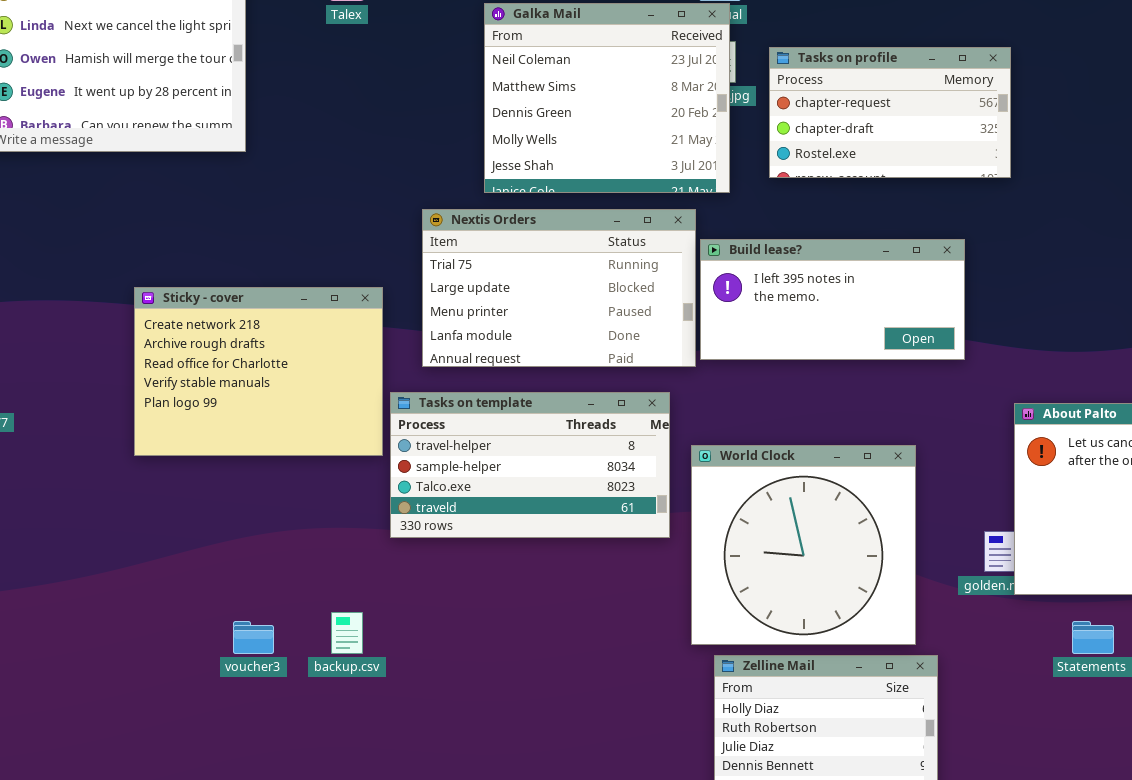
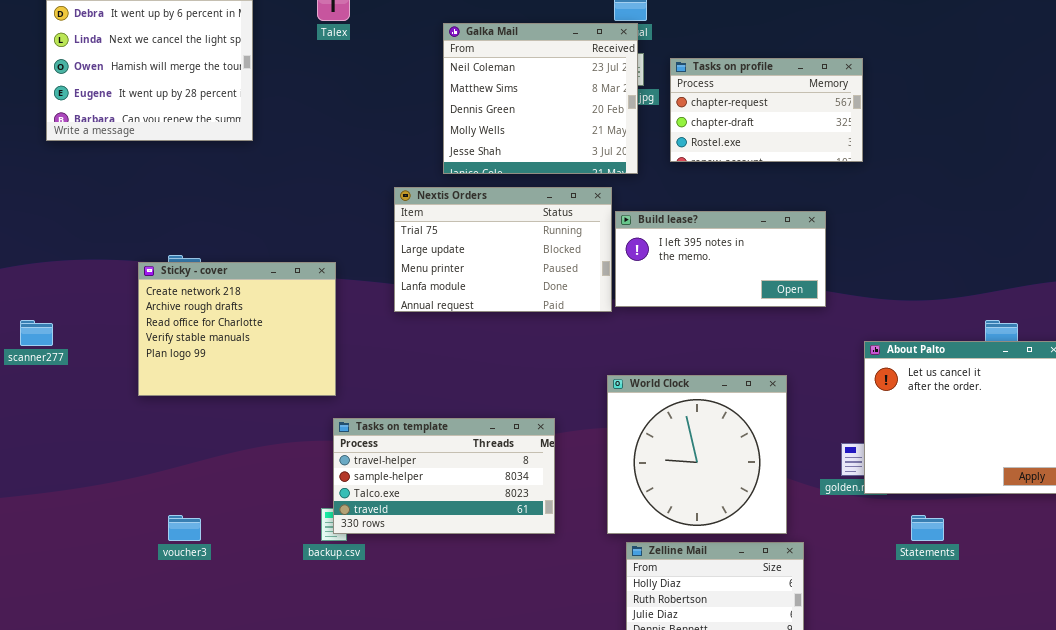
Sticky - cover: [134,287,383,456] -> [138,262,336,396], moved
Tasks on template: [390,392,670,538] -> [333,418,555,534], moved
voucher3: [233,621,274,654] -> [168,515,201,541], moved

